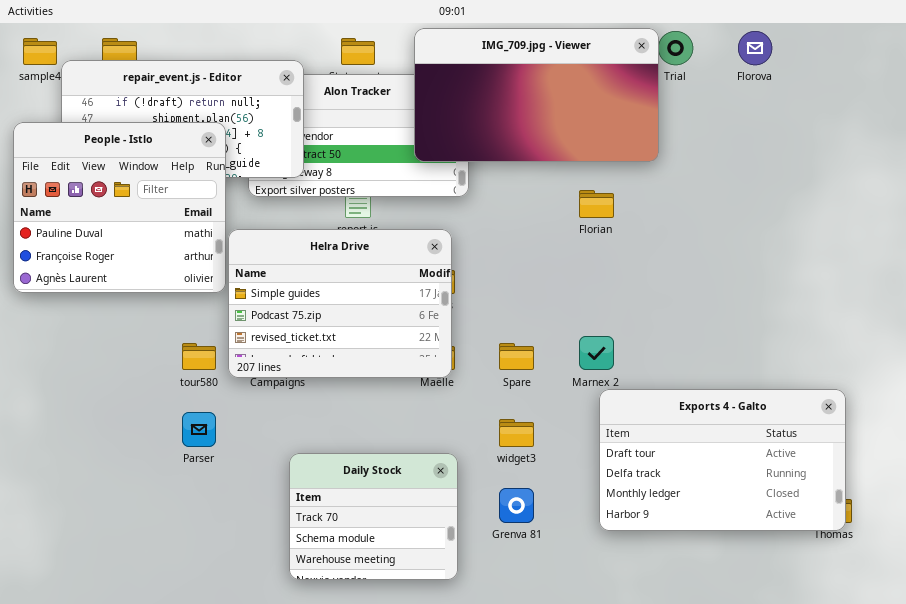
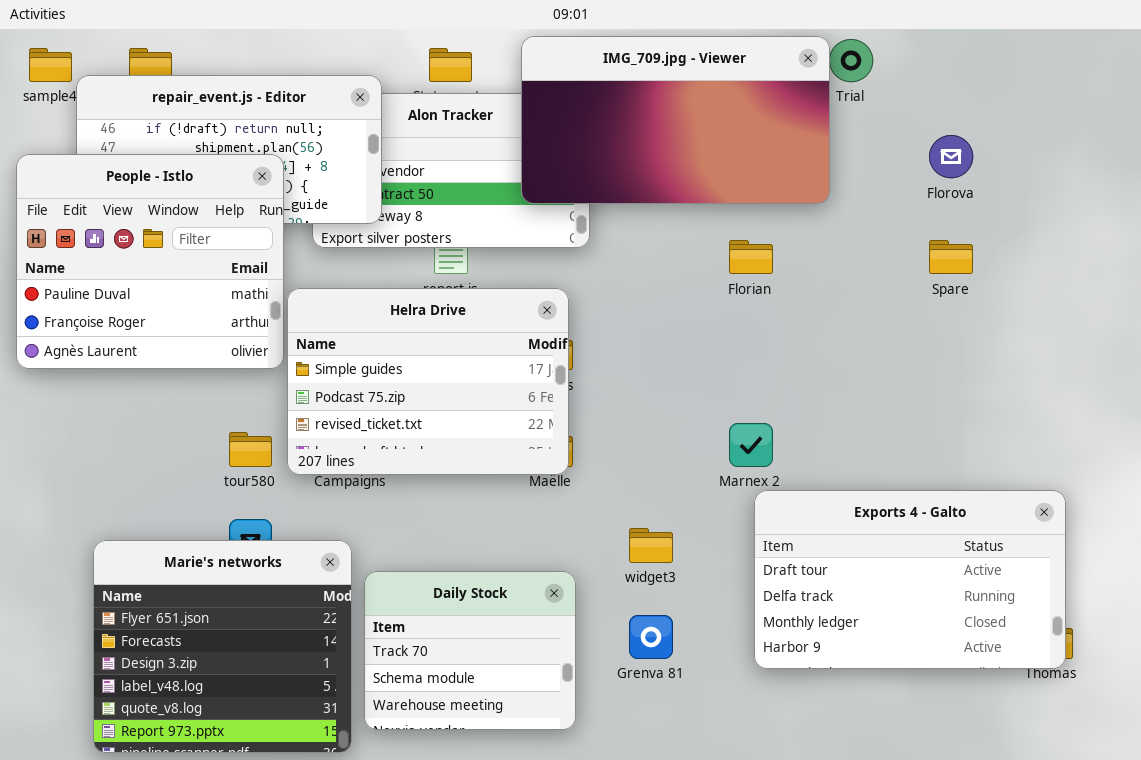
Florova: [738,31,772,65] -> [929,135,973,178], moved
Spare: [499,343,534,370] -> [929,240,973,274], moved
Marie's networks: none -> [93,540,352,753], opened

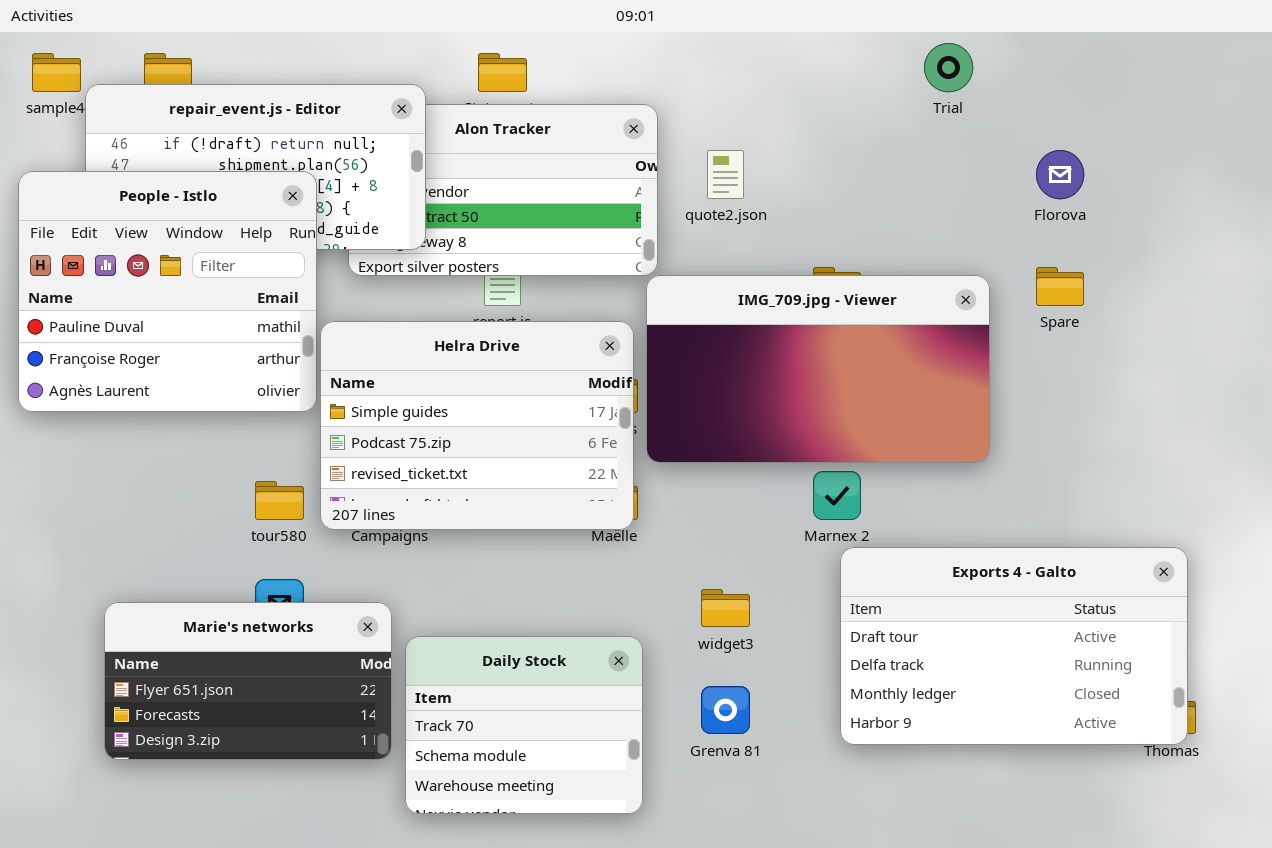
IMG_709.jpg - Viewer: [521,36,830,204] -> [646,275,990,463], moved
Marie's networks: [93,540,352,753] -> [104,602,392,760], resized

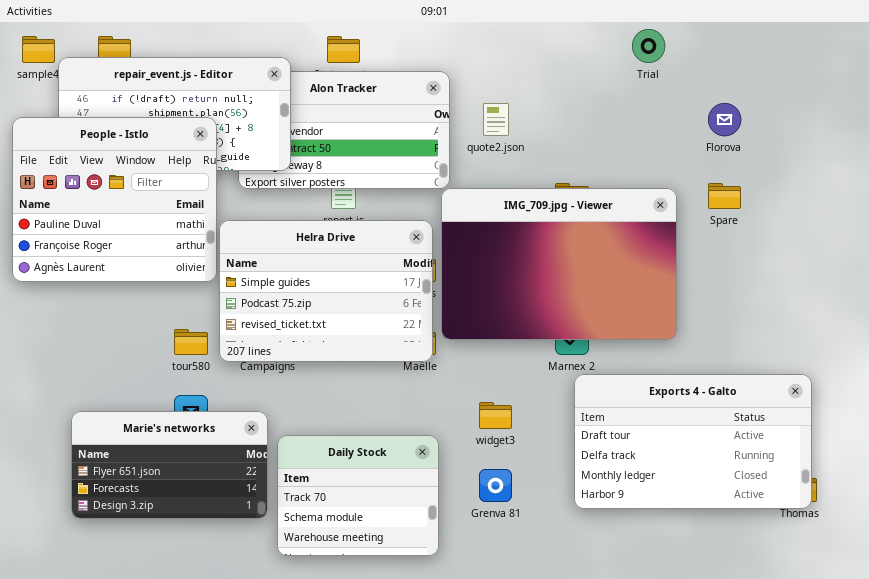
IMG_709.jpg - Viewer: [646,275,990,463] -> [441,188,677,340], resized

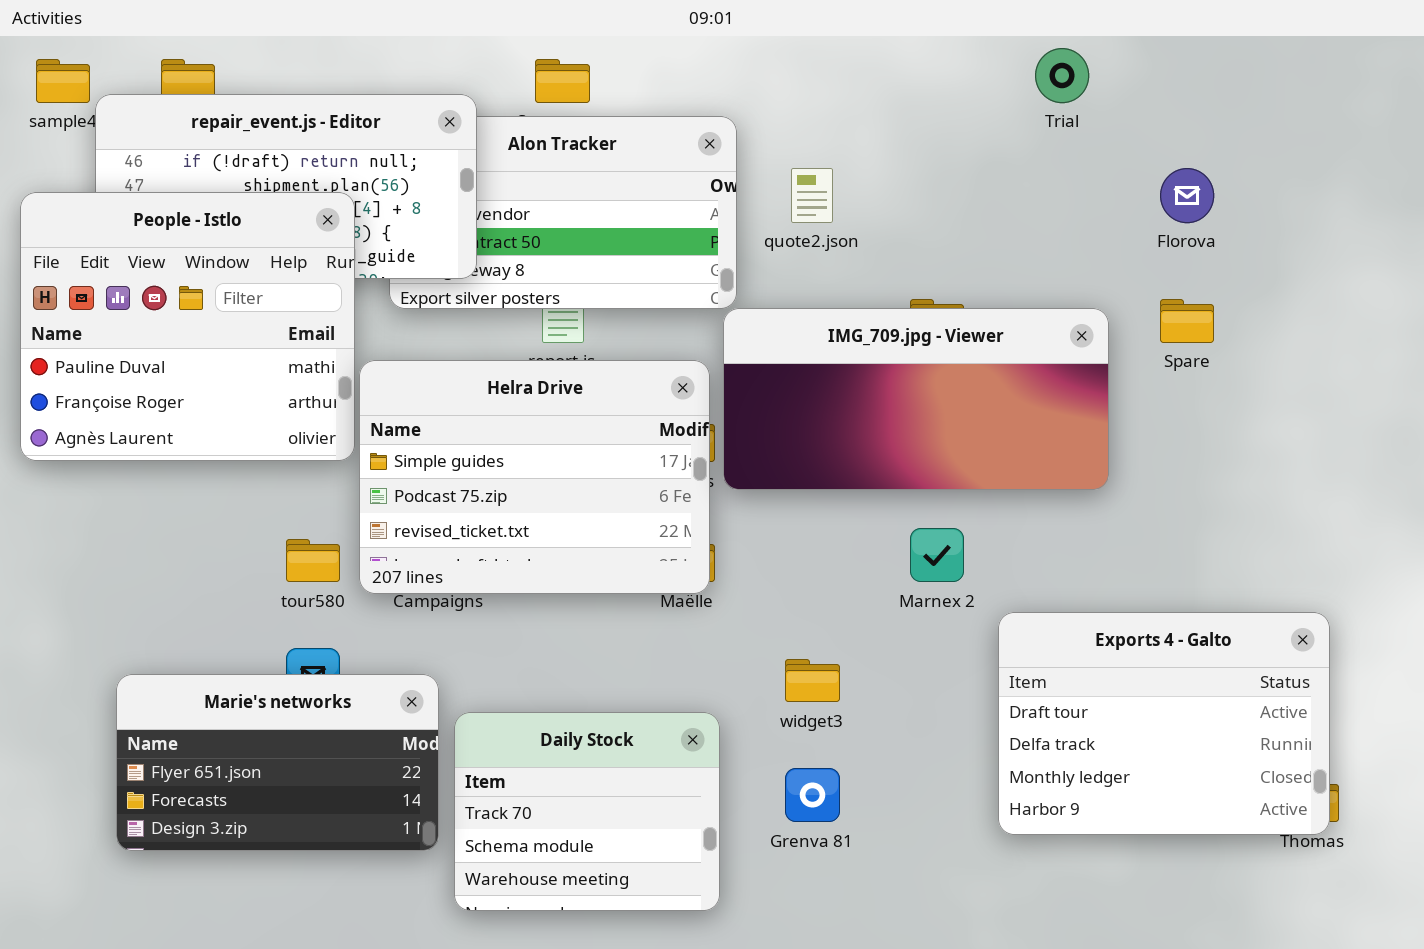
IMG_709.jpg - Viewer: [441,188,677,340] -> [723,308,1109,490], resized
Exports 4 - Galto: [574,374,812,509] -> [998,612,1330,835], resized

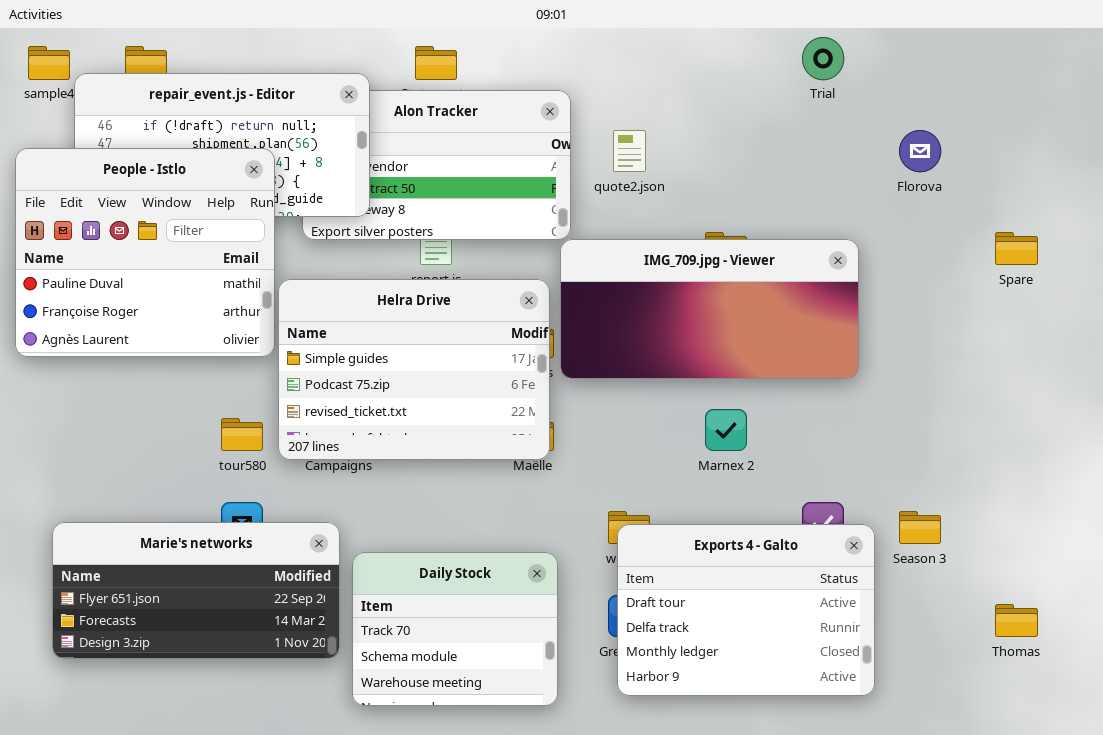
Spare: [1160,299,1214,343] -> [995,232,1038,265], moved
Exports 4 - Galto: [998,612,1330,835] -> [617,524,875,696], moved
Marie's networks: [116,674,439,851] -> [52,522,340,659], resized

